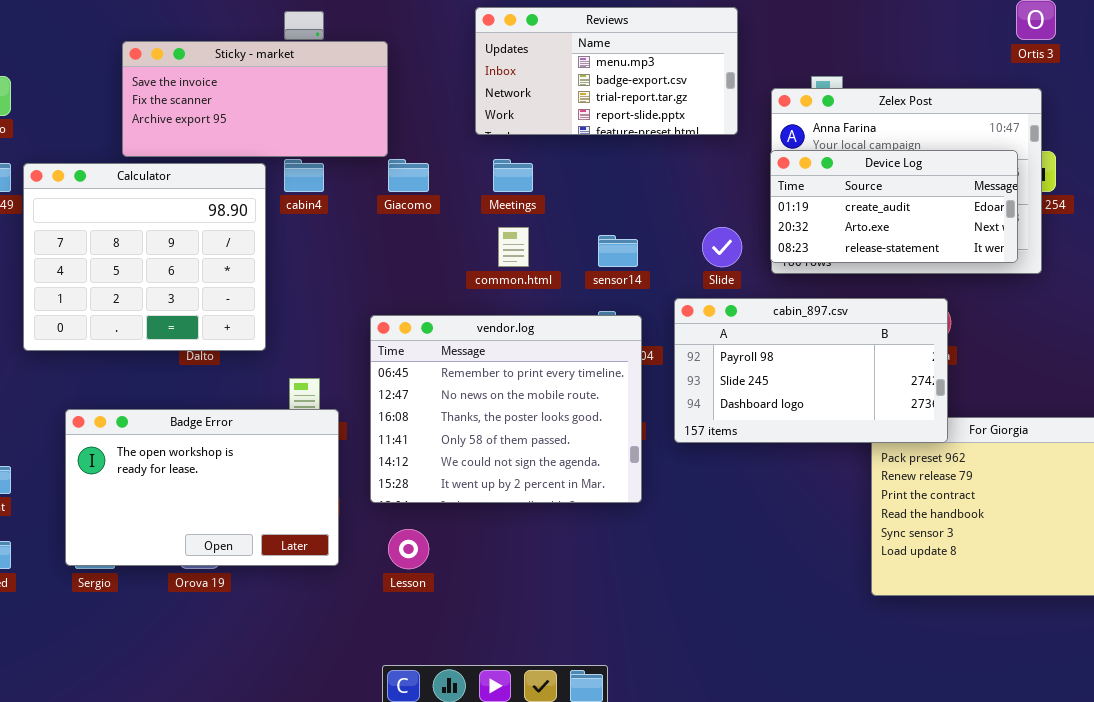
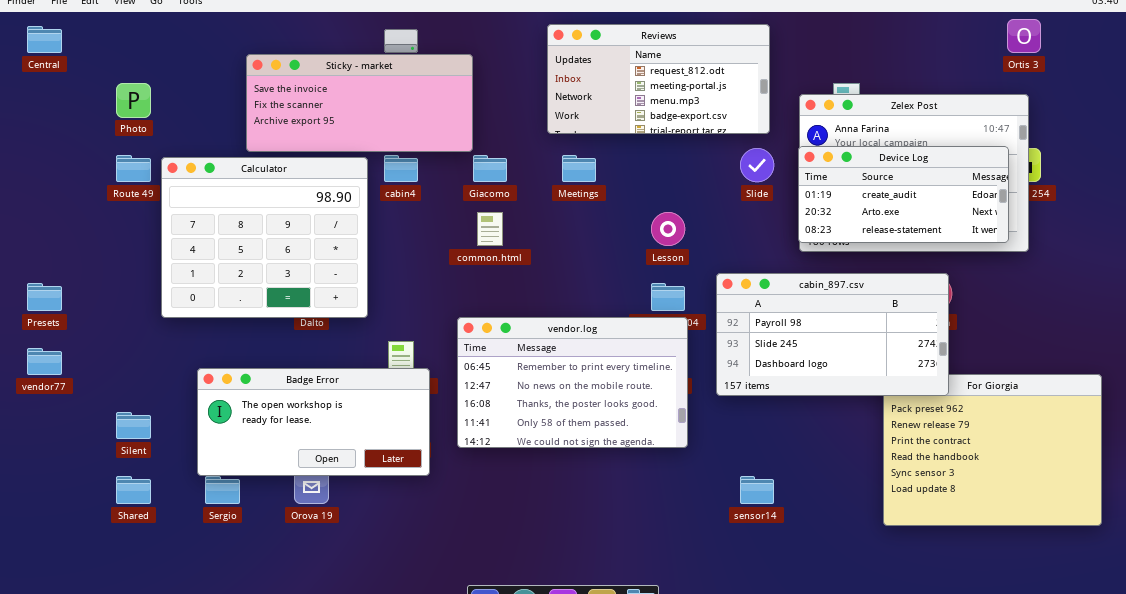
Reviews: [475,7,738,135] -> [547,24,770,134], scrolled up 2 rows
common.html: [498,227,529,267] -> [477,212,503,246], moved
Slide: [702,227,742,267] -> [740,148,774,182], moved
sensor14: [598,235,638,267] -> [740,476,774,504], moved
vendor.log: [370,315,642,503] -> [457,317,688,448], resized
Badge Error: [65,409,339,566] -> [197,368,430,476], resized
Lesson: [388,529,429,569] -> [651,212,685,246], moved

